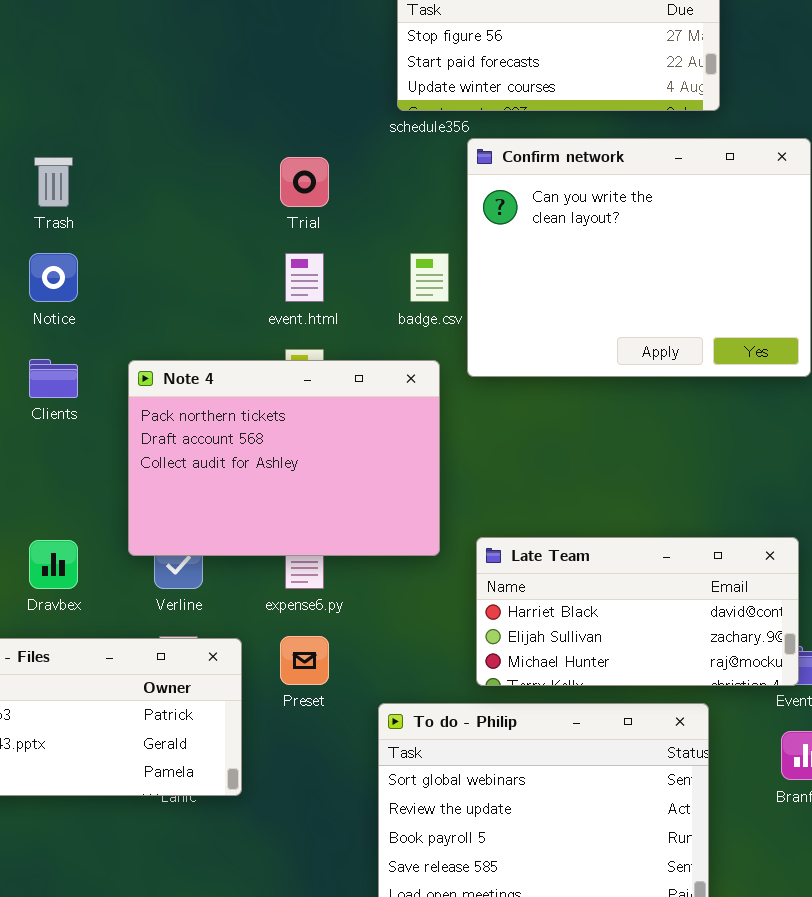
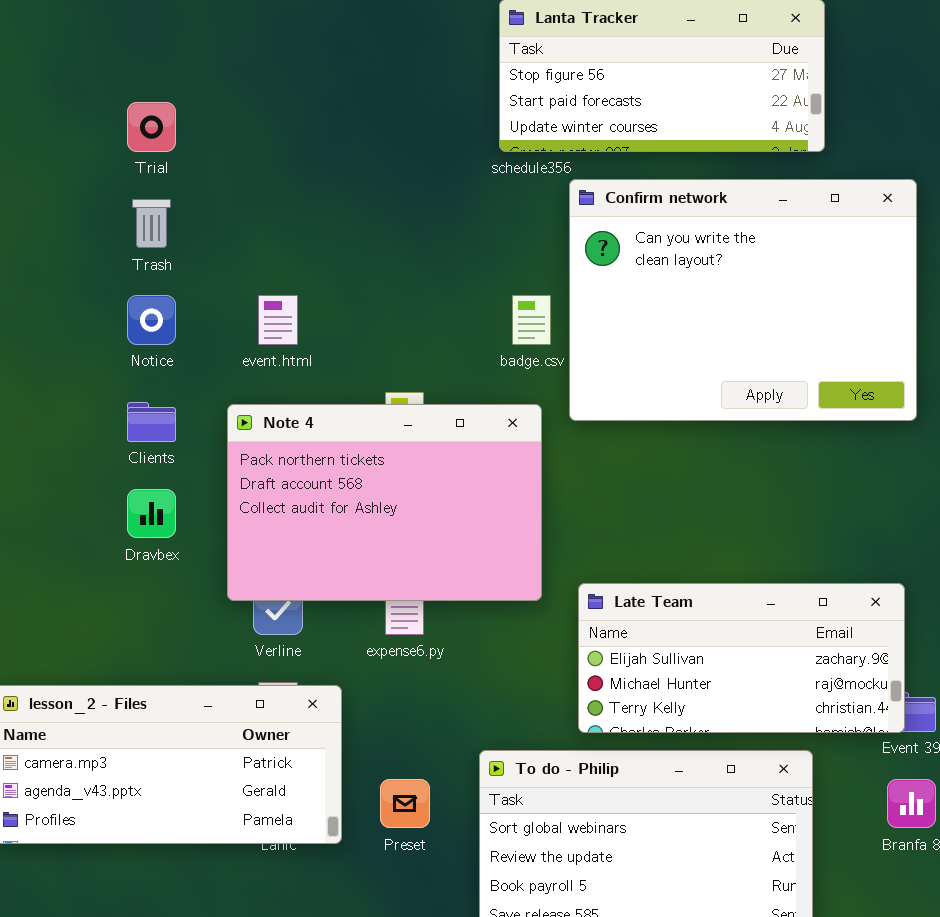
Trial: [280,157,329,207] -> [127,102,176,152], moved
event.html: [285,253,324,302] -> [258,295,298,345], moved
Late Team: [476,537,799,686] -> [578,583,905,733], scrolled down 1 row
Dravbex: [29,540,78,589] -> [127,489,176,538], moved
Preset: [280,636,329,685] -> [380,779,430,828], moved

